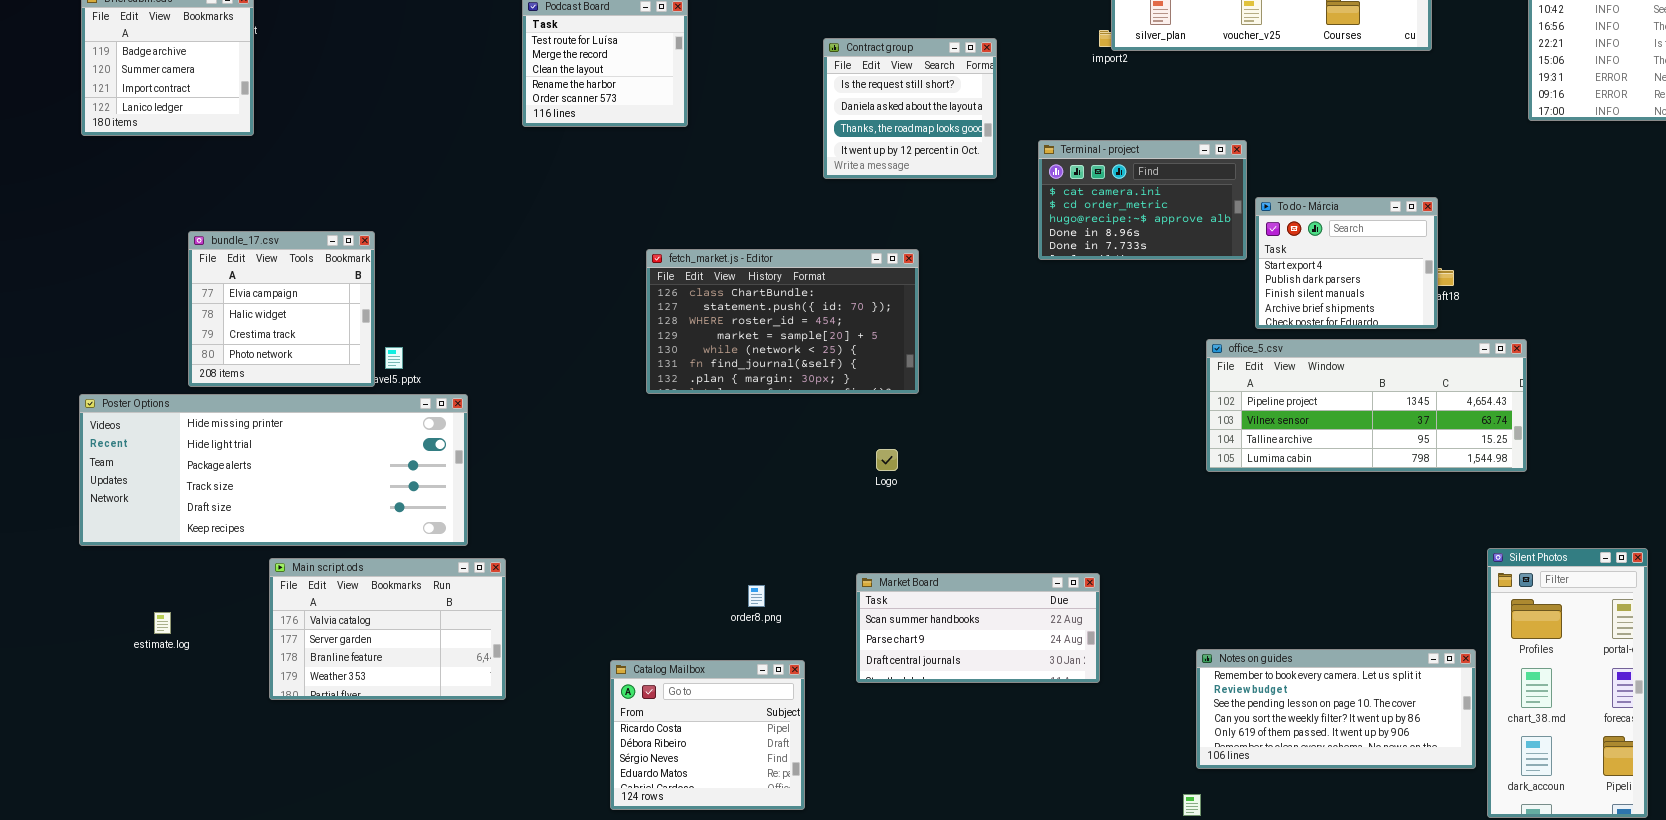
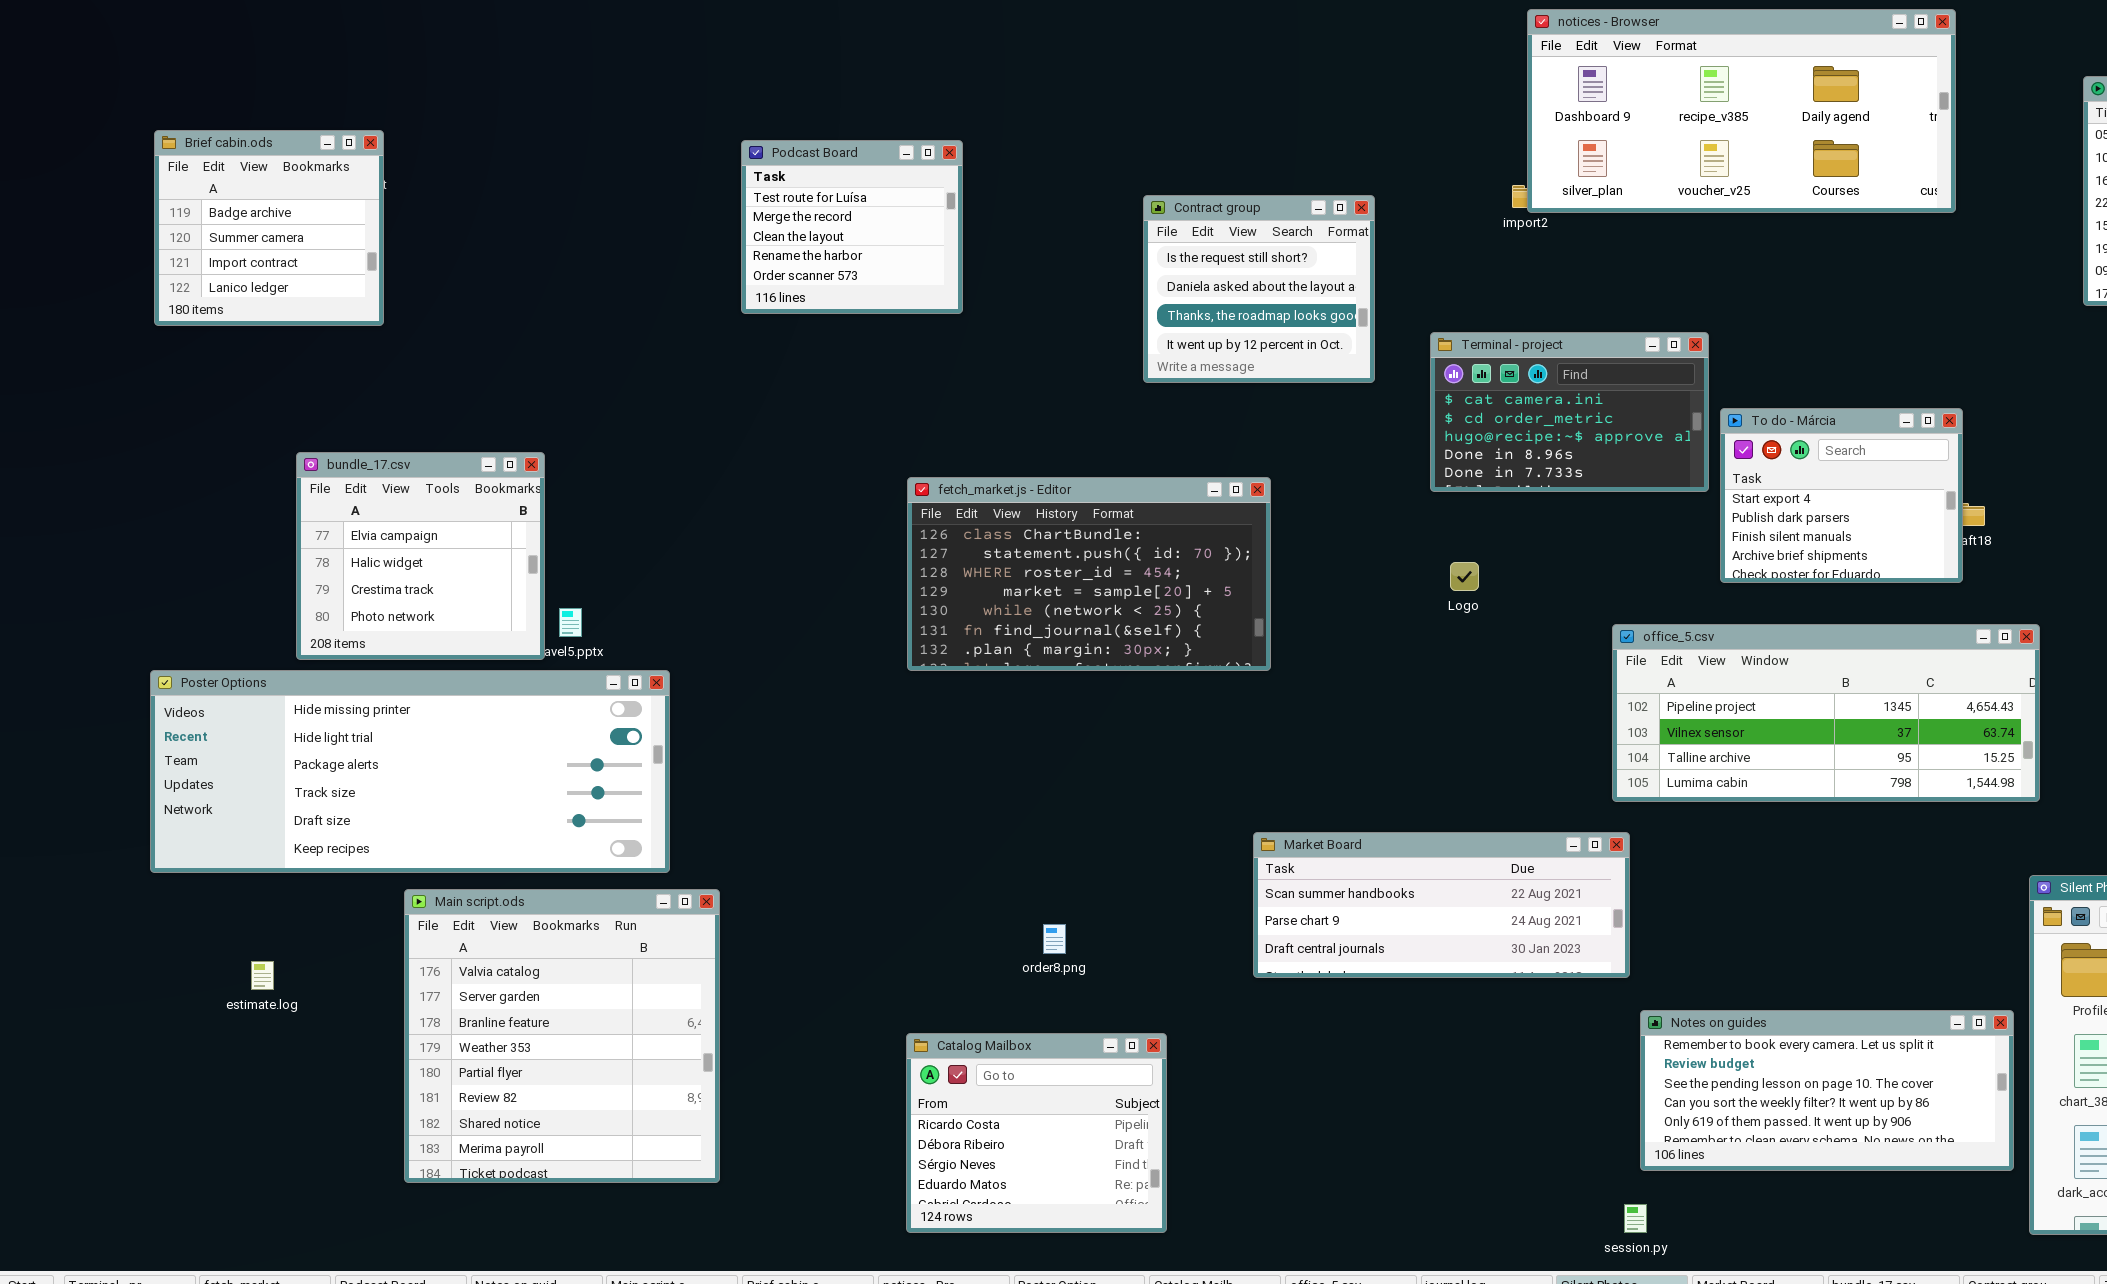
office_5.csv: [1206,339,1527,472] -> [1612,624,2040,802], moved
Logo: [876,449,898,471] -> [1450,562,1479,591], moved
Main script.ods: [269,558,506,700] -> [404,889,720,1183], resized
Market Board: [856,573,1100,683] -> [1253,832,1630,978], moved, resized
Catalog Mailbox: [610,660,805,810] -> [906,1033,1167,1233], moved

